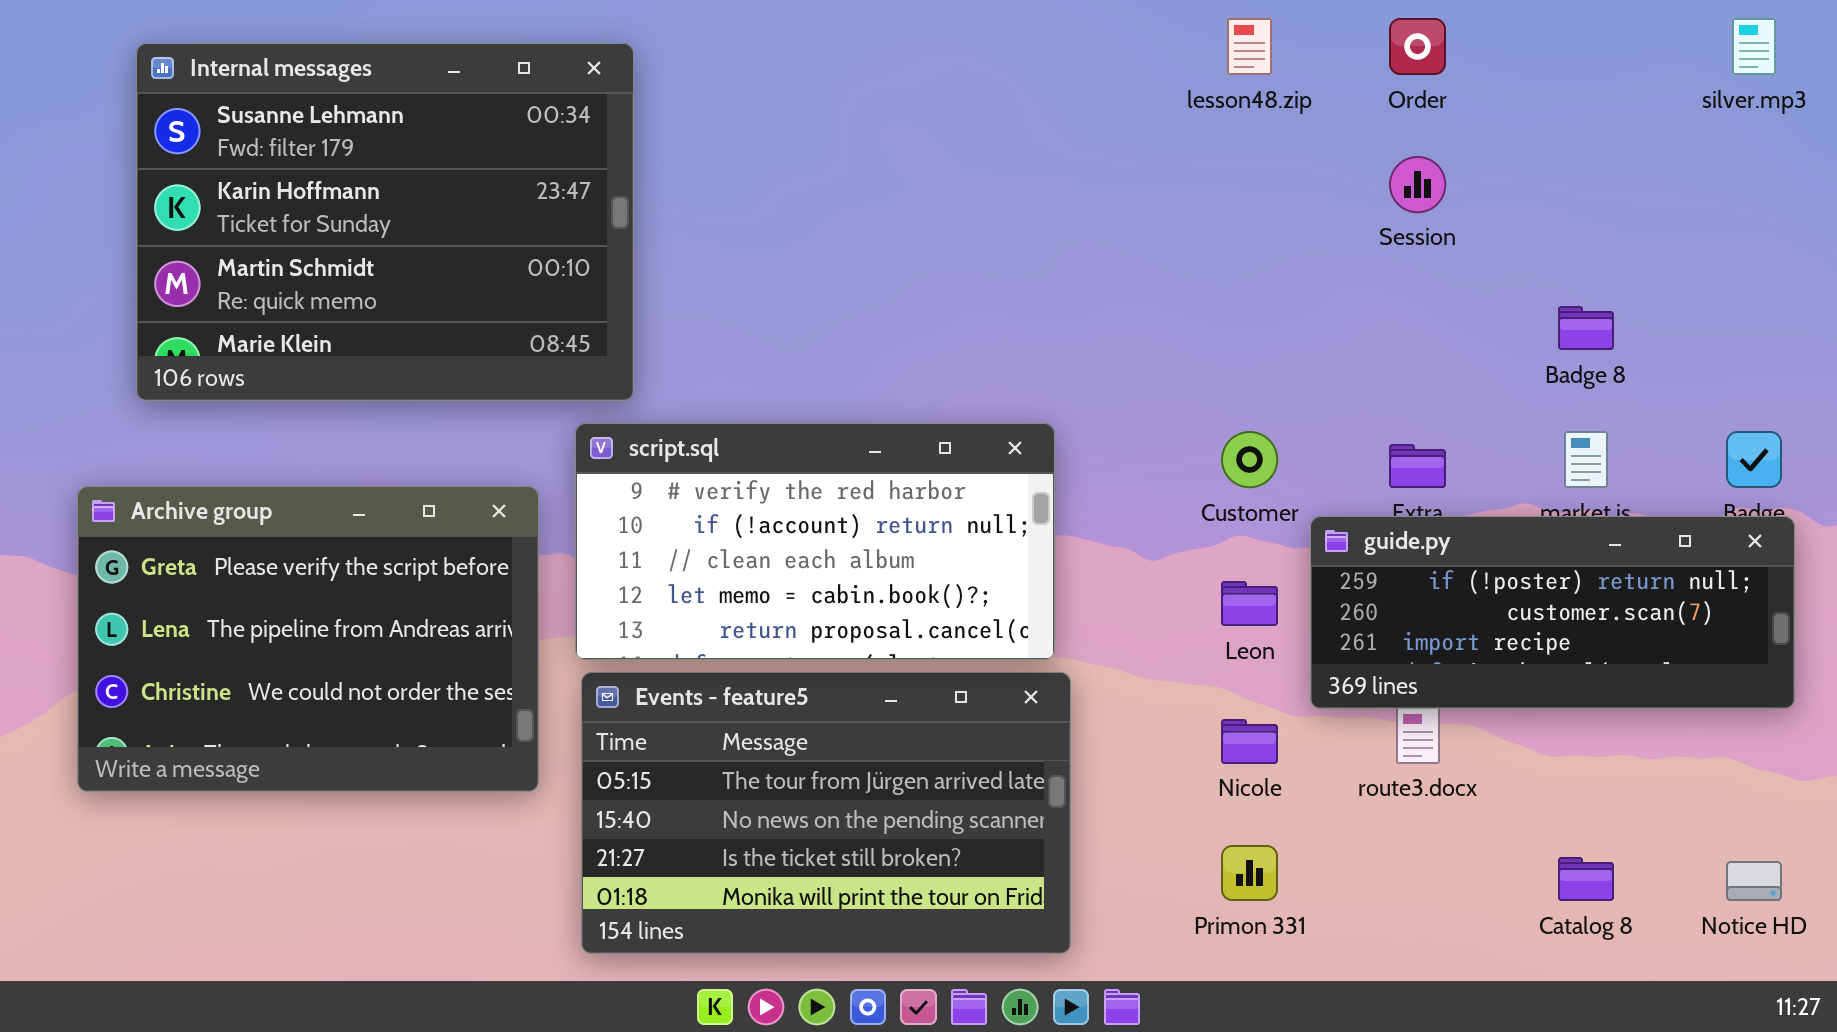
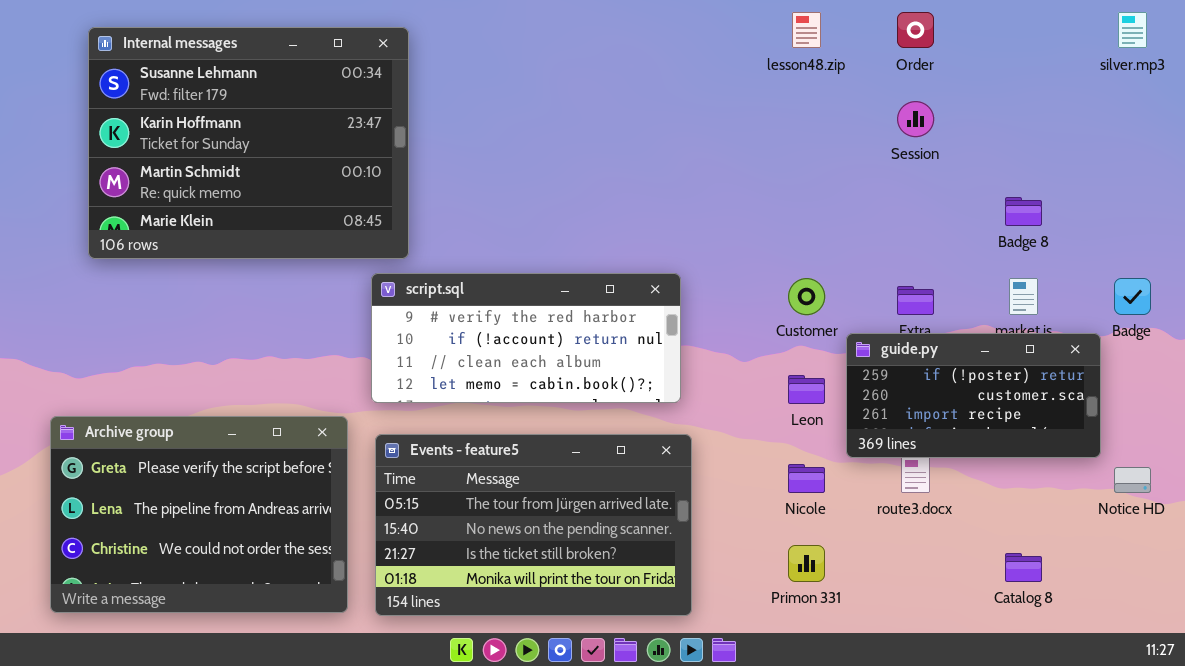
script.sql: [575,423,1055,660] -> [371,273,681,403], resized
Archive group: [77,486,539,792] -> [50,416,348,613], moved
guide.py: [1310,516,1795,709] -> [846,333,1101,458], resized
Notice HD: [1726,861,1782,901] -> [1114,467,1151,493], moved

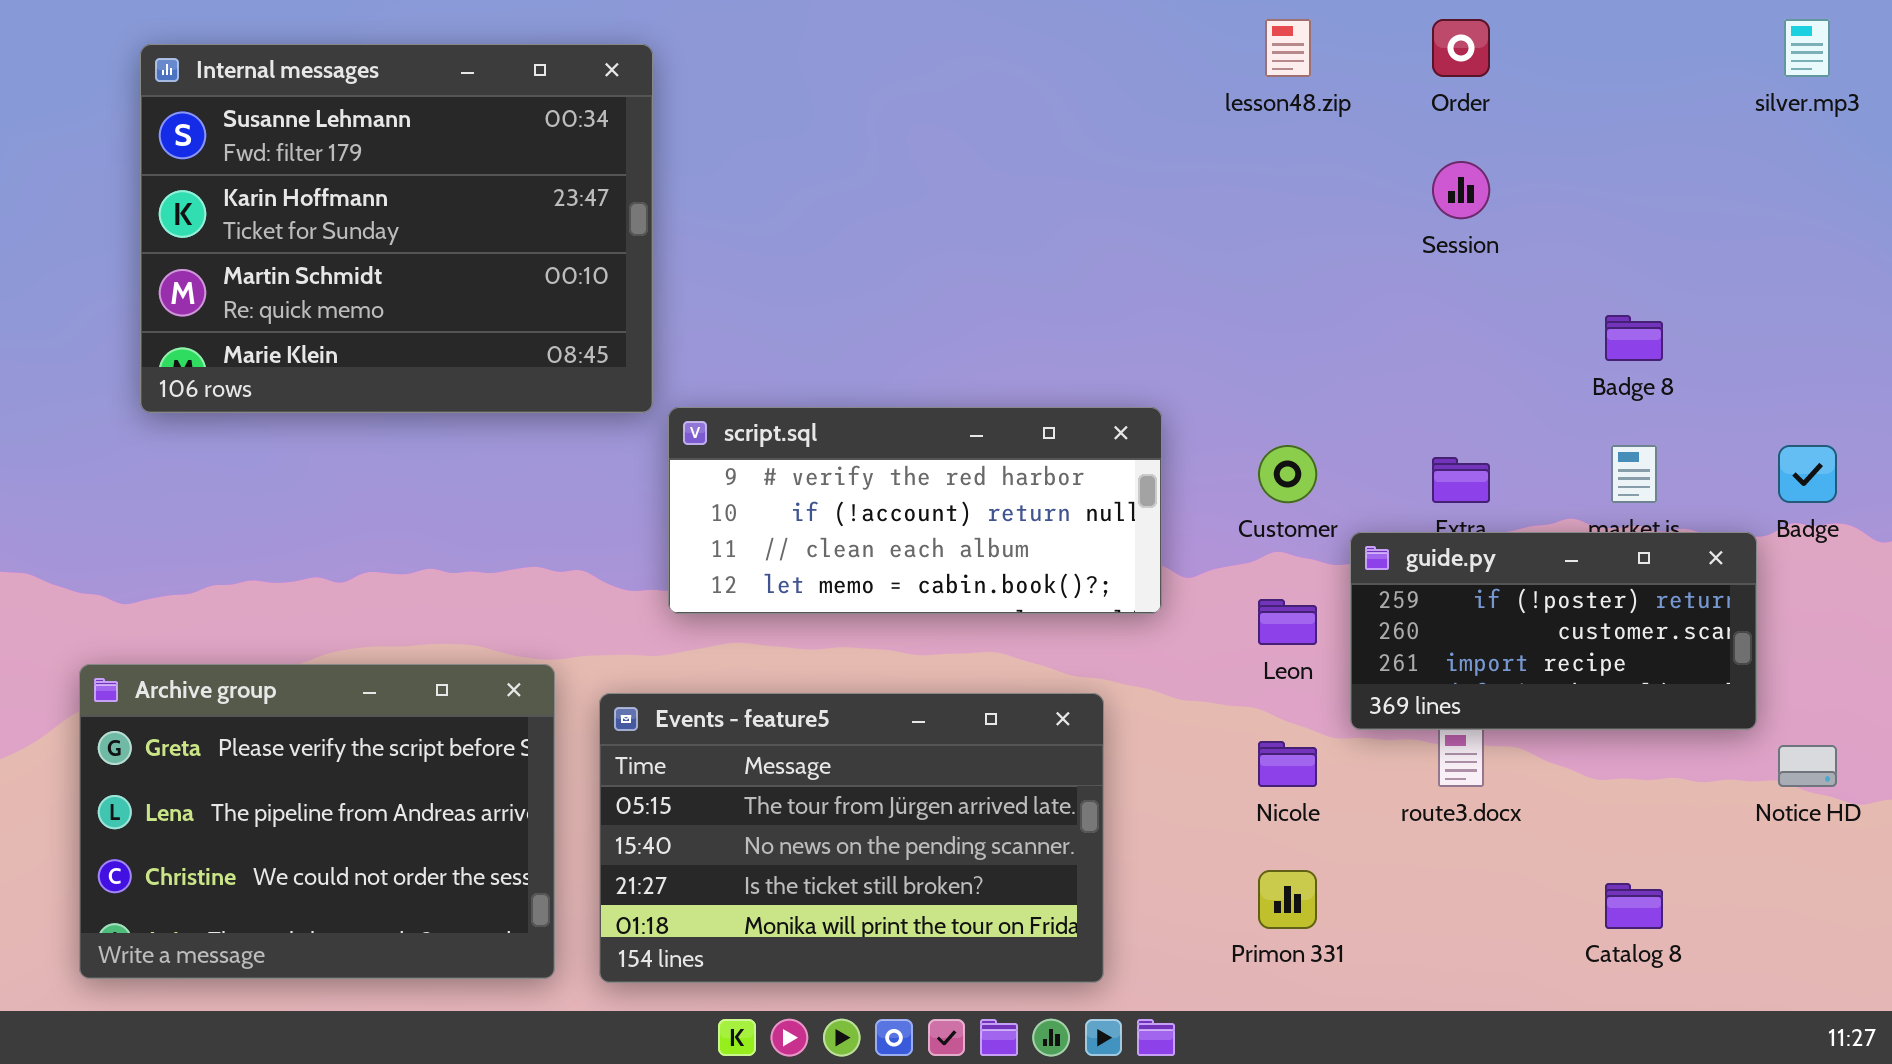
script.sql: [371,273,681,403] -> [668,407,1162,614], moved

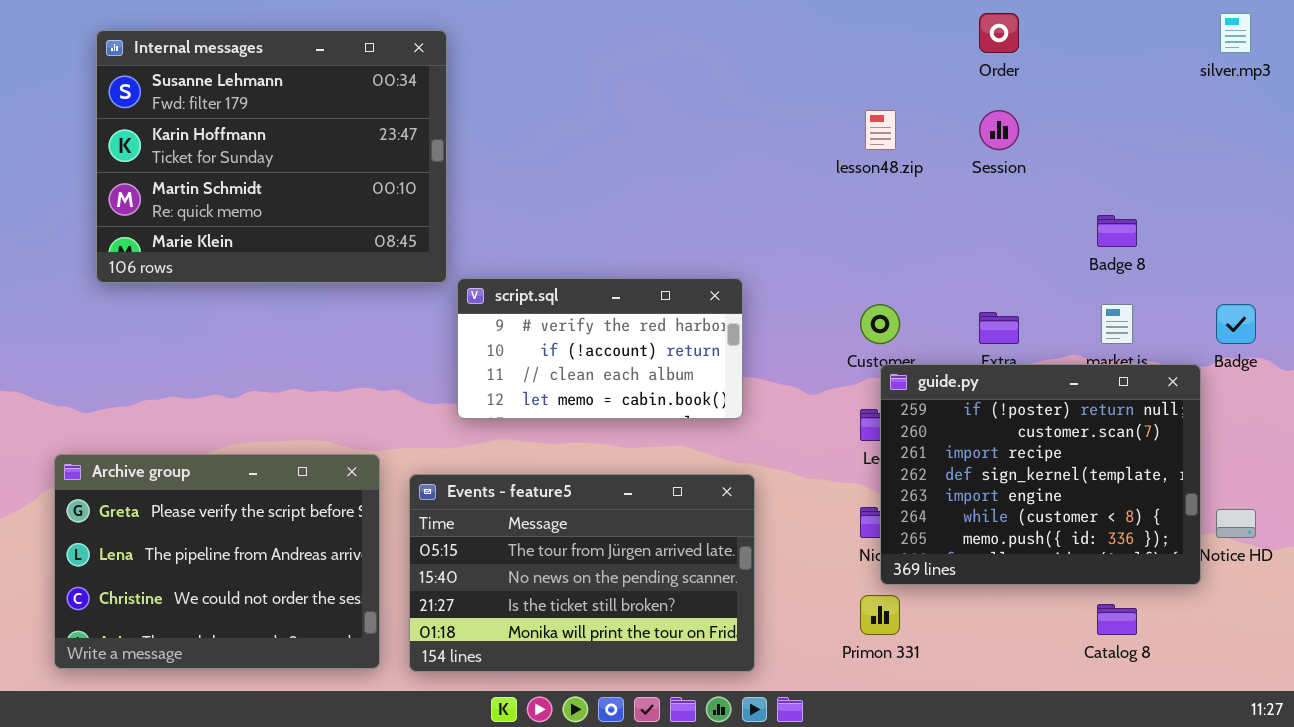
lesson48.zip: [1265,19,1311,77] -> [865,110,896,150], moved
script.sql: [668,407,1162,614] -> [457,278,743,419], resized
guide.py: [1350,532,1757,730] -> [880,364,1201,585], resized

